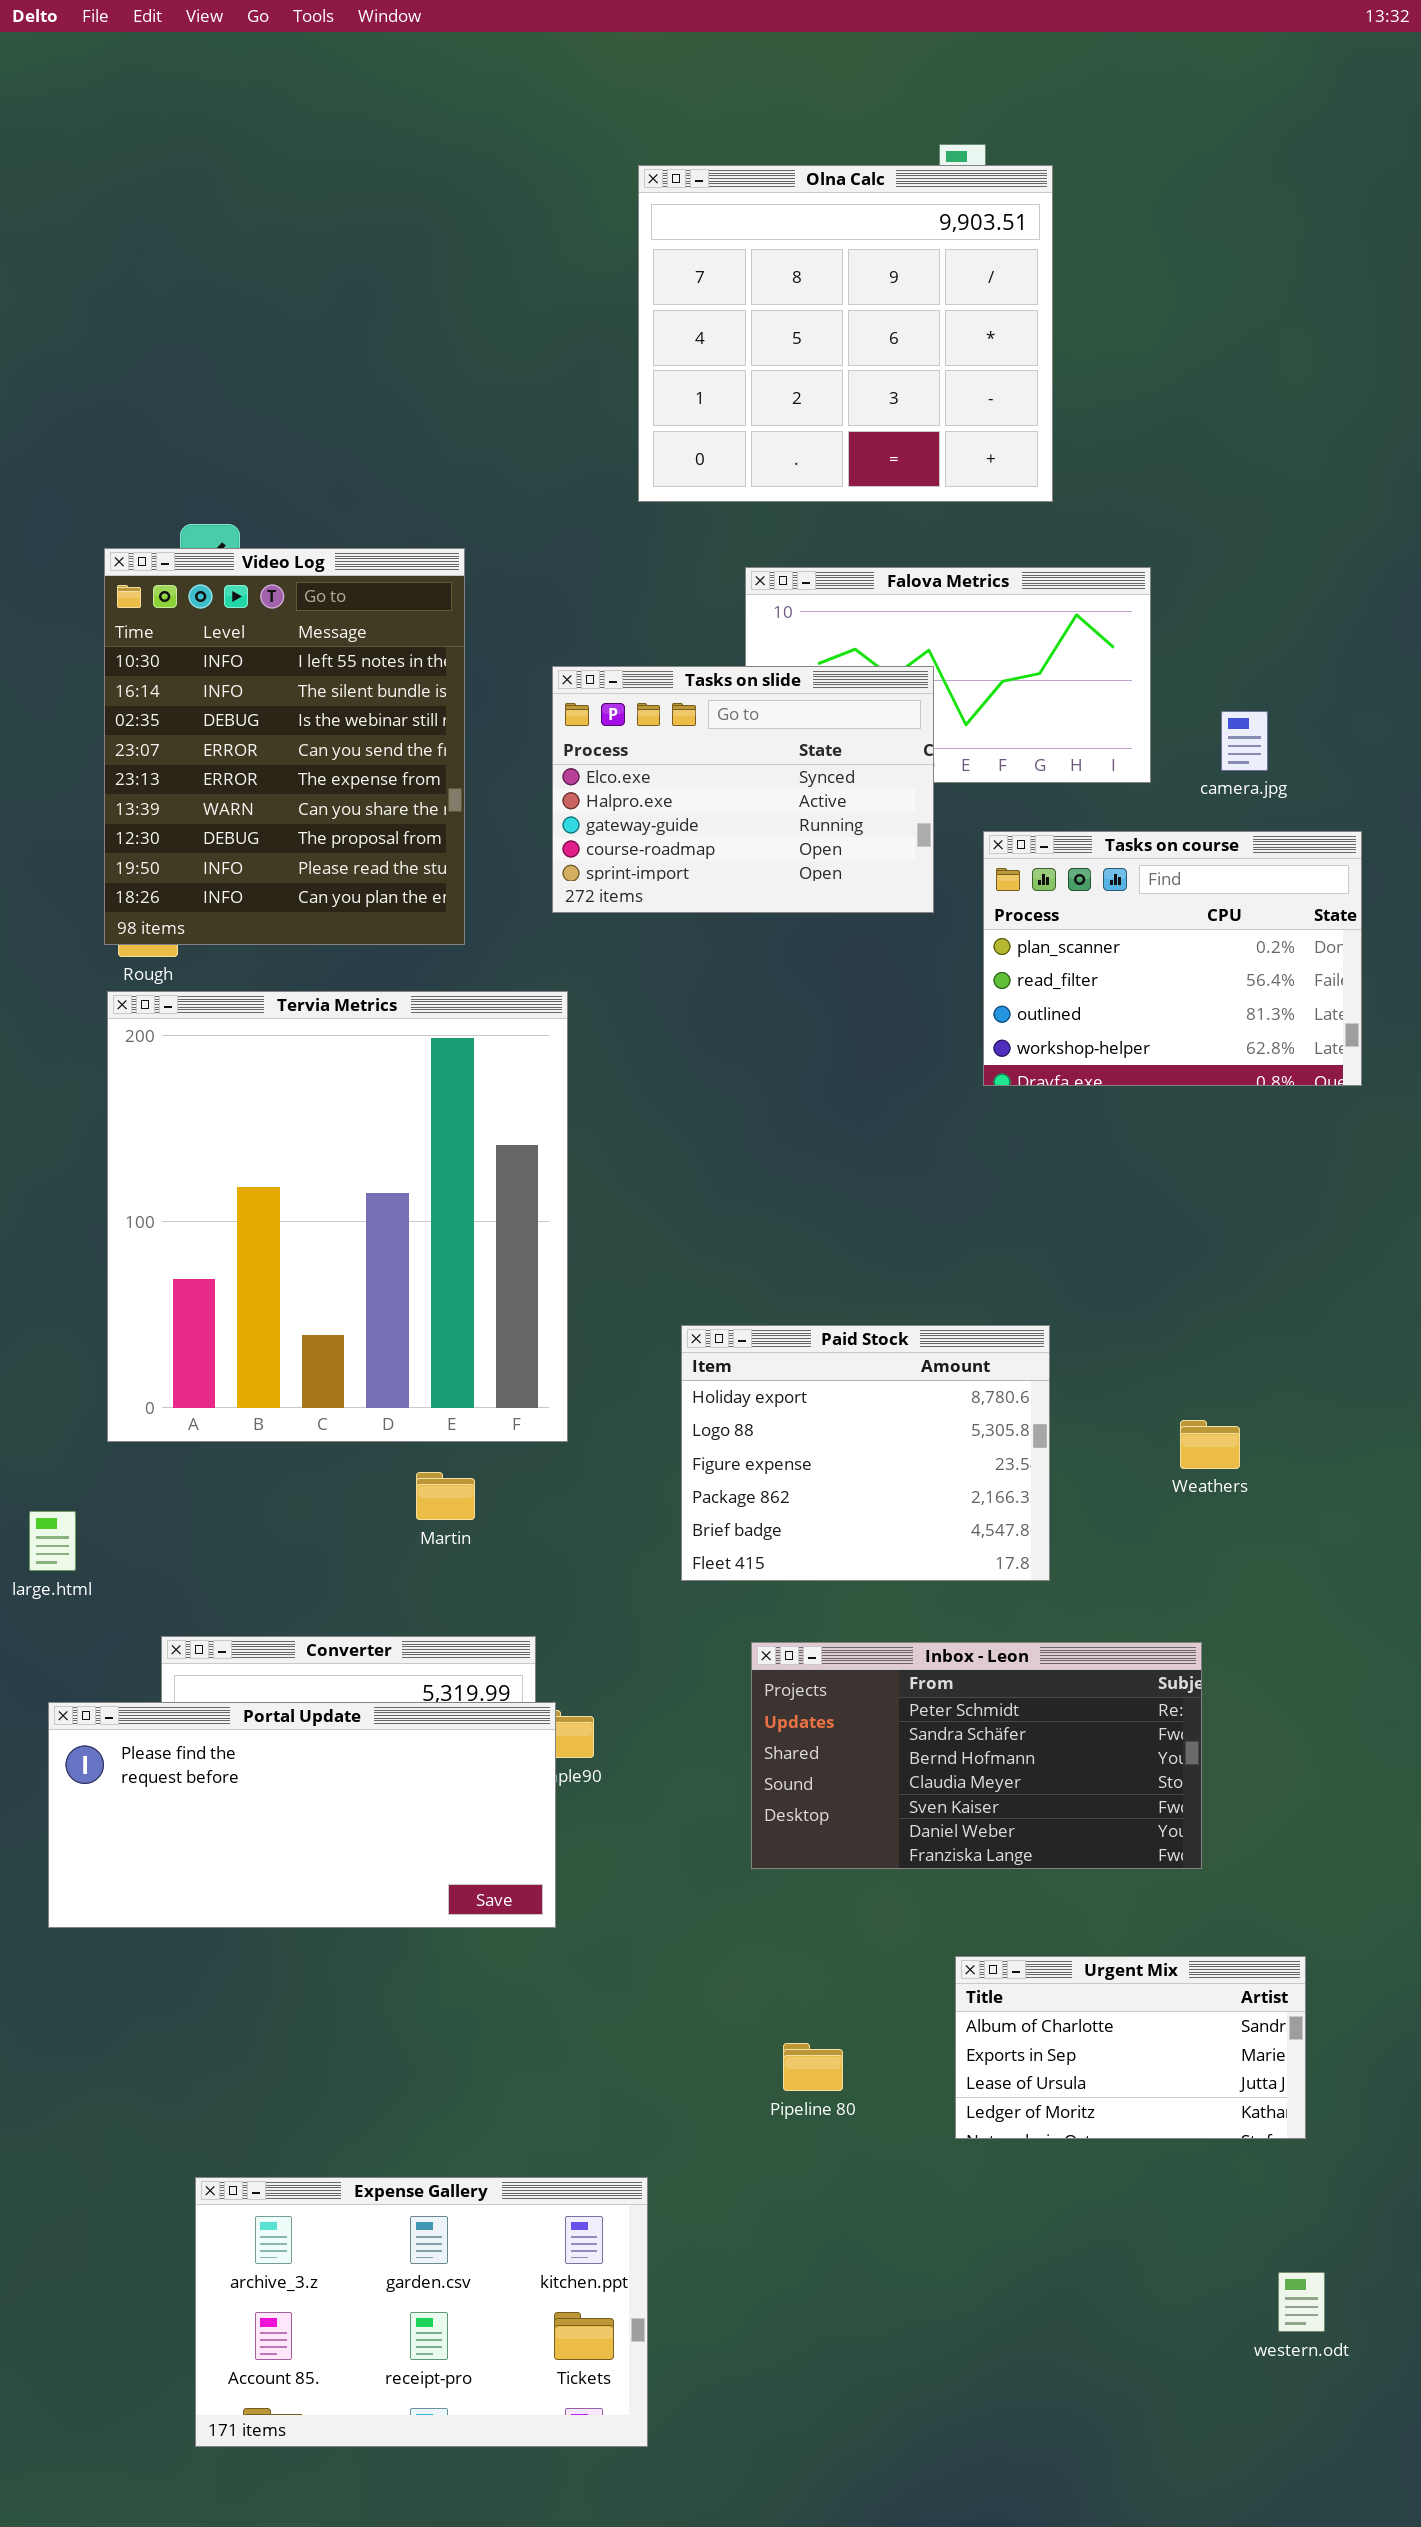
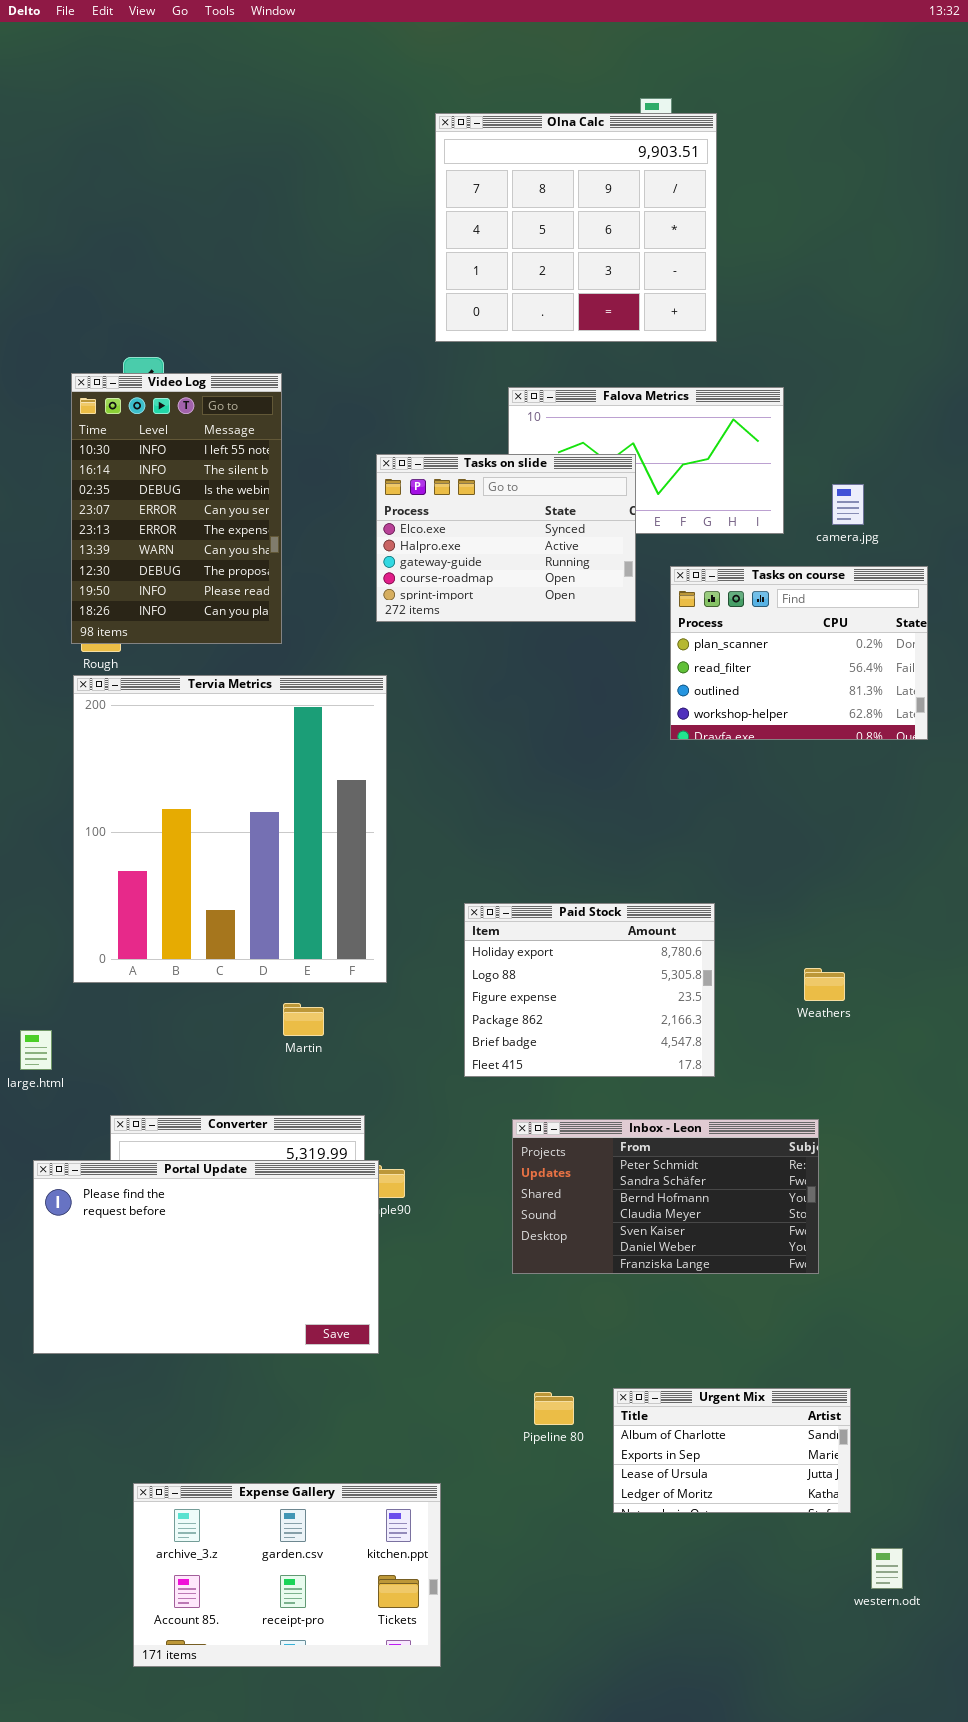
Video Log: [104,548,465,945] -> [71,373,282,644], resized
Portal Update: [48,1702,556,1928] -> [33,1160,379,1354], resized
Urgent Mix: [955,1956,1306,2139] -> [613,1388,851,1513], moved

